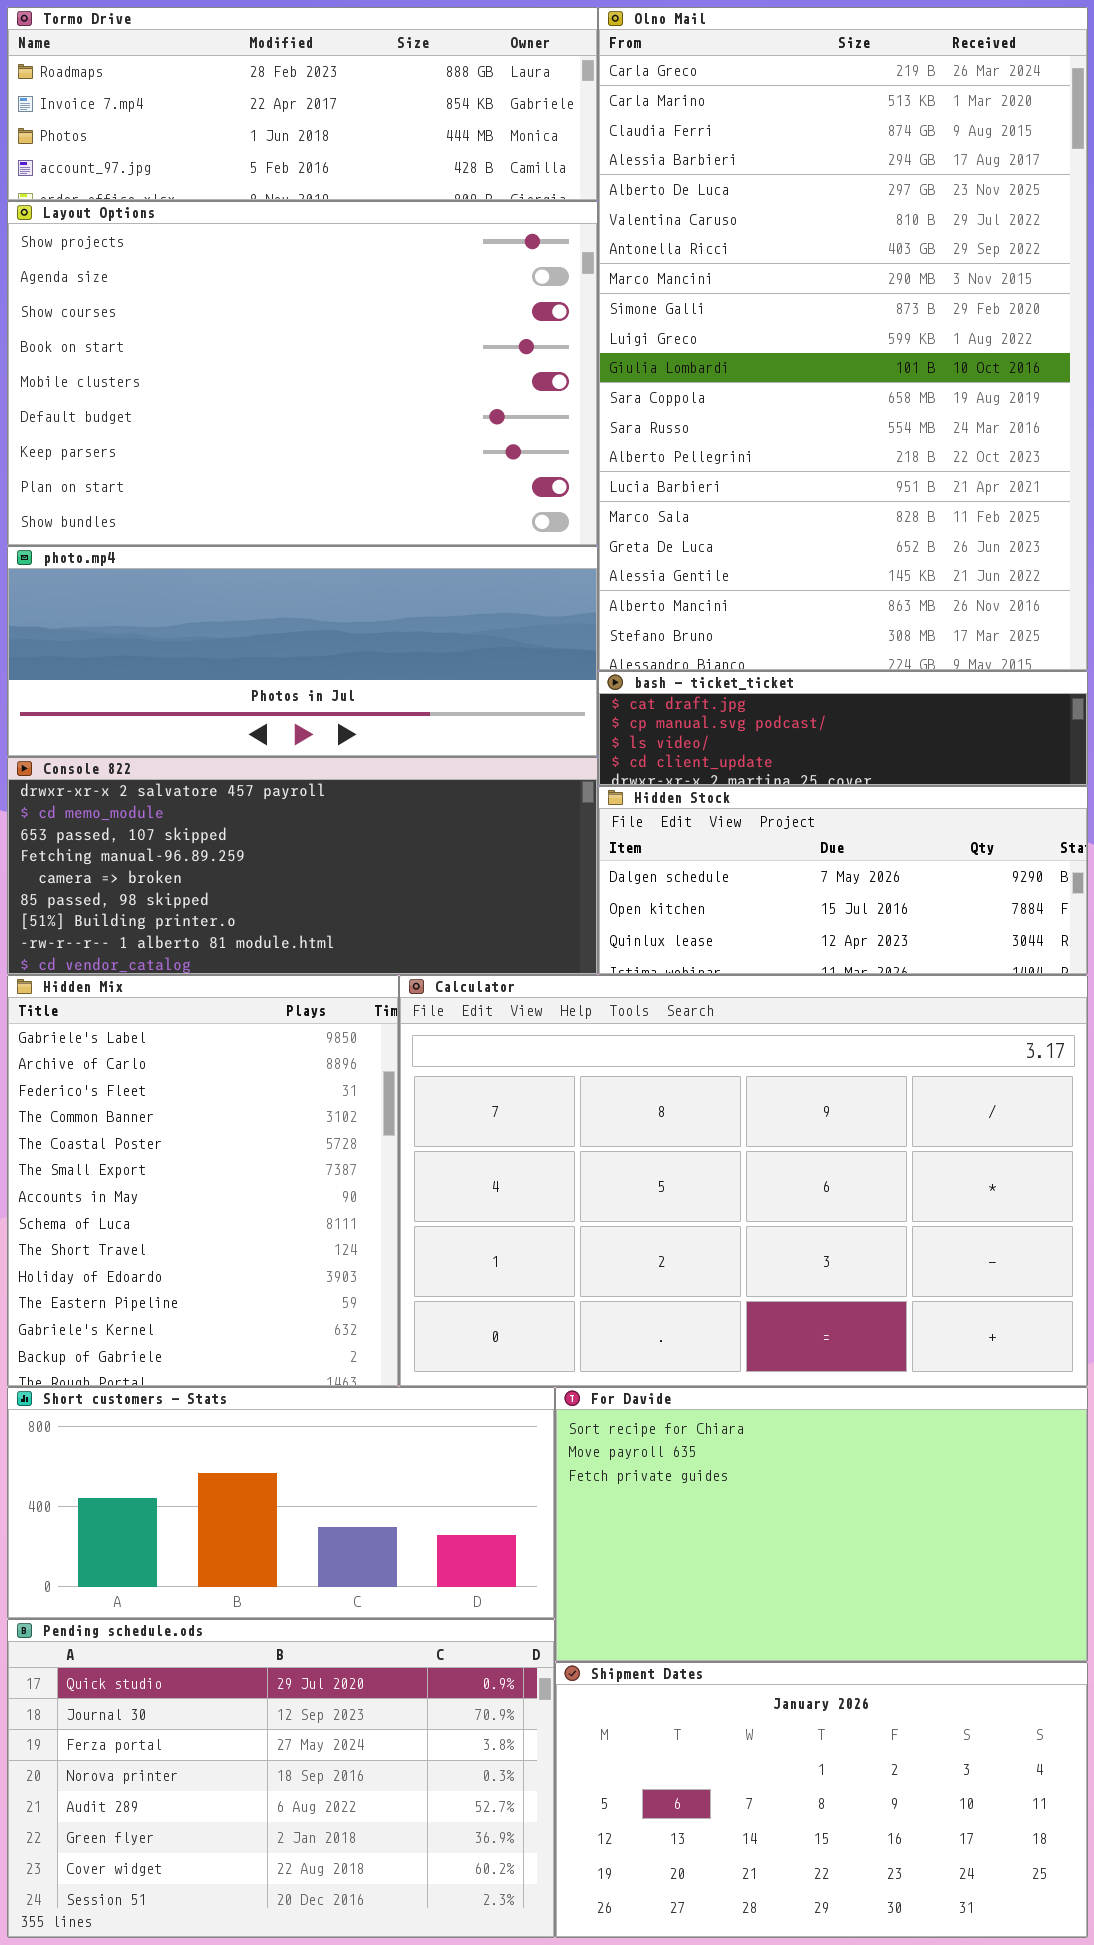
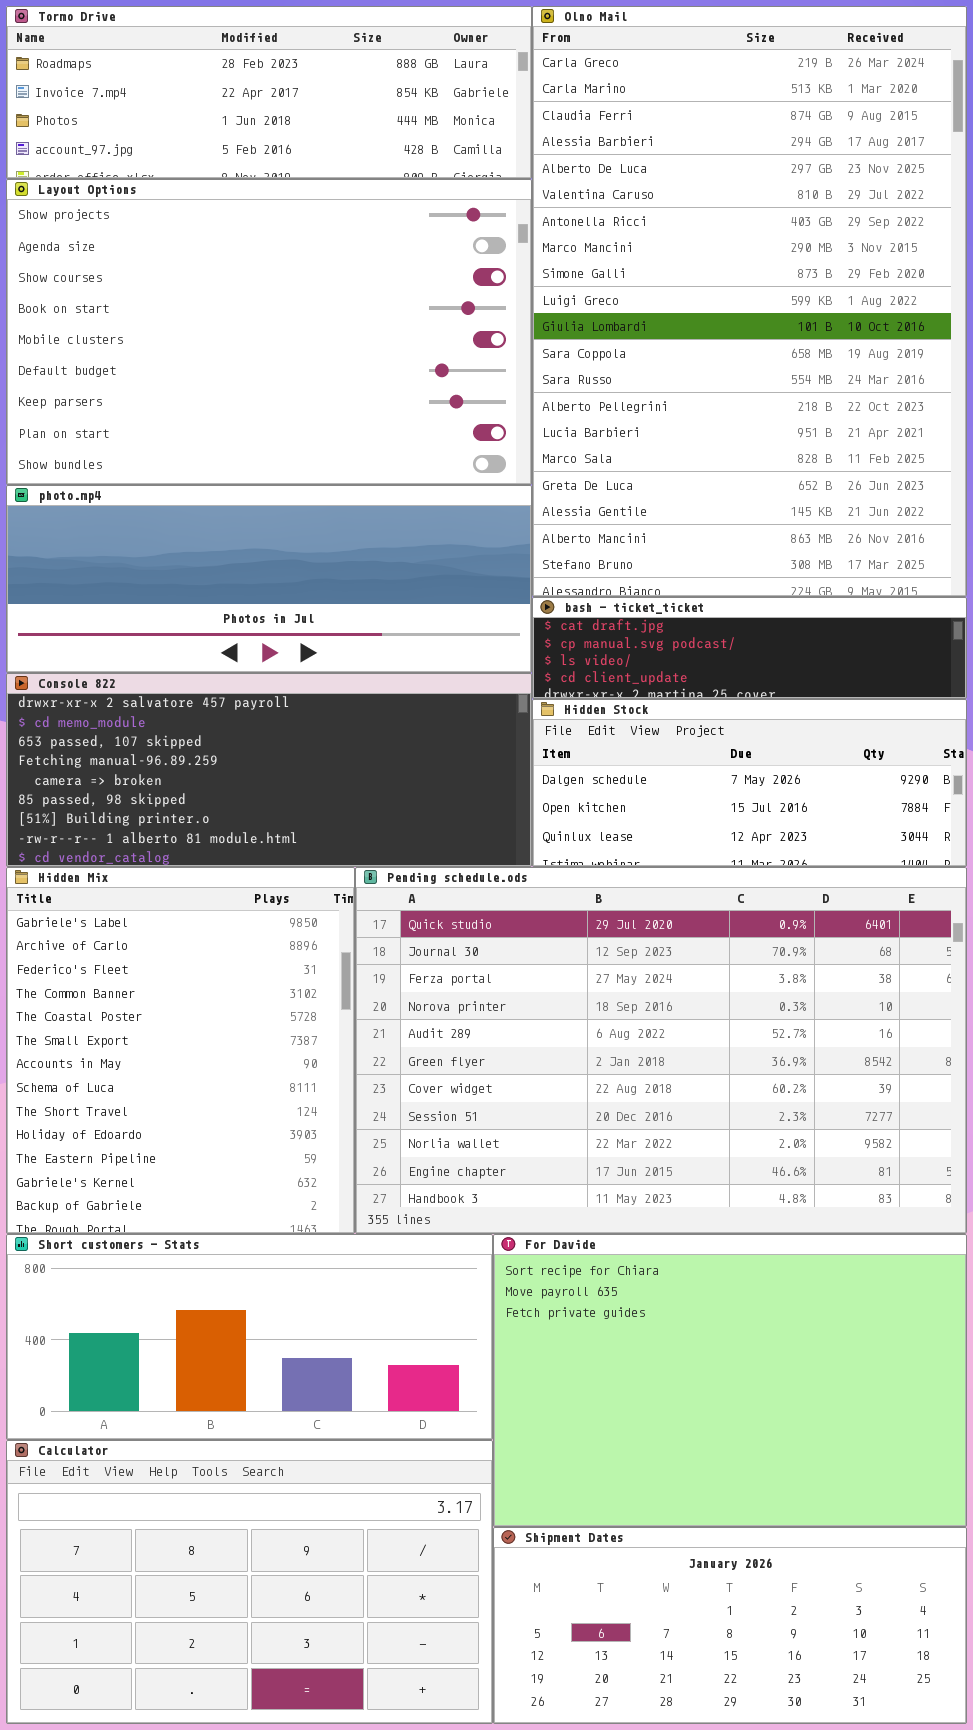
Calculator: [399,975,1088,1387] -> [6,1440,493,1724], moved, resized
For Davide: [555,1387,1088,1662] -> [493,1234,967,1527], resized
Pending schedule.ods: [7,1619,555,1938] -> [355,867,967,1234], moved, resized
Shipment Dates: [555,1662,1088,1938] -> [493,1527,967,1724], resized

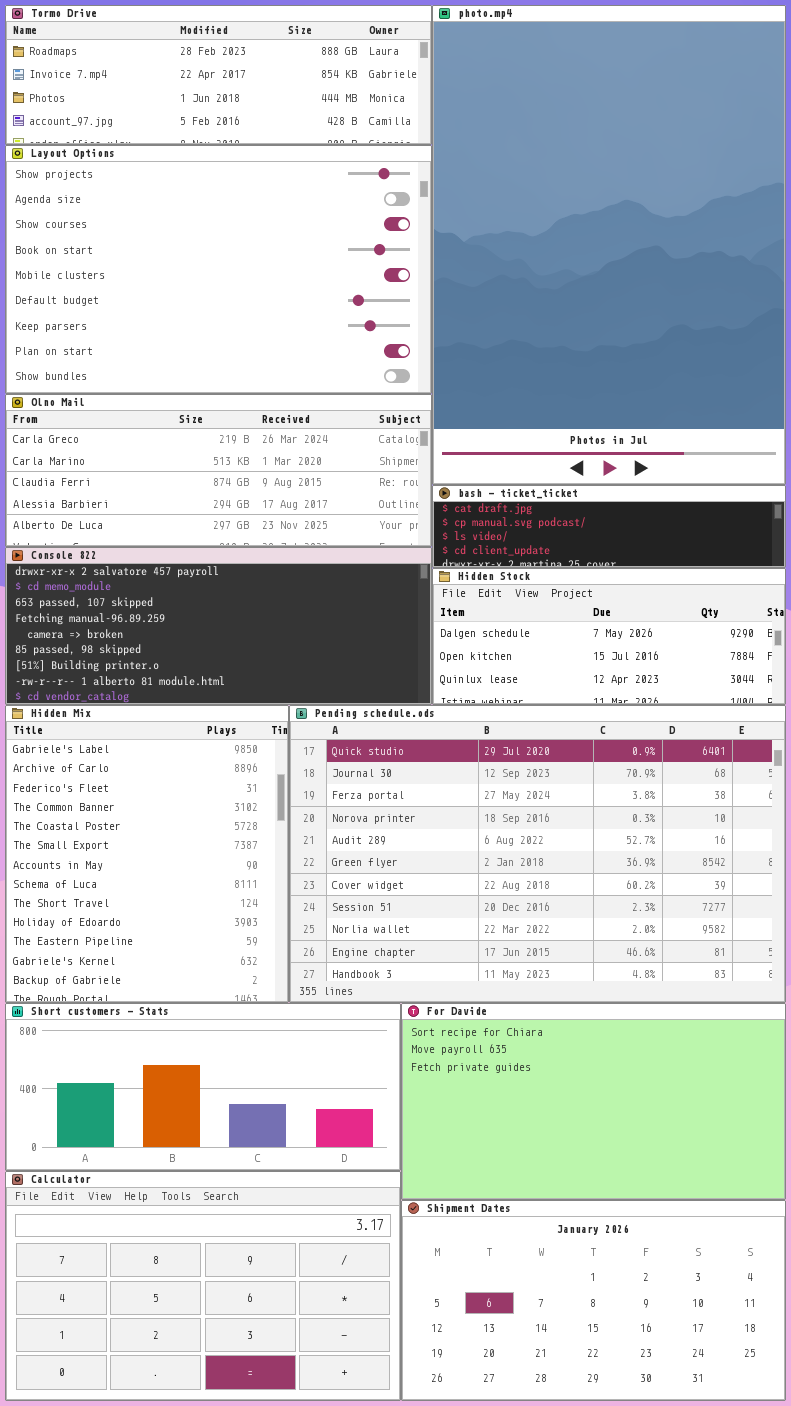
Olno Mail: [532,6,967,597] -> [5,394,432,547], moved, resized
photo.mp4: [6,485,532,673] -> [432,5,786,485], moved, resized
For Davide: [493,1234,967,1527] -> [401,1003,786,1200], resized
Shipment Dates: [493,1527,967,1724] -> [401,1200,786,1401], resized

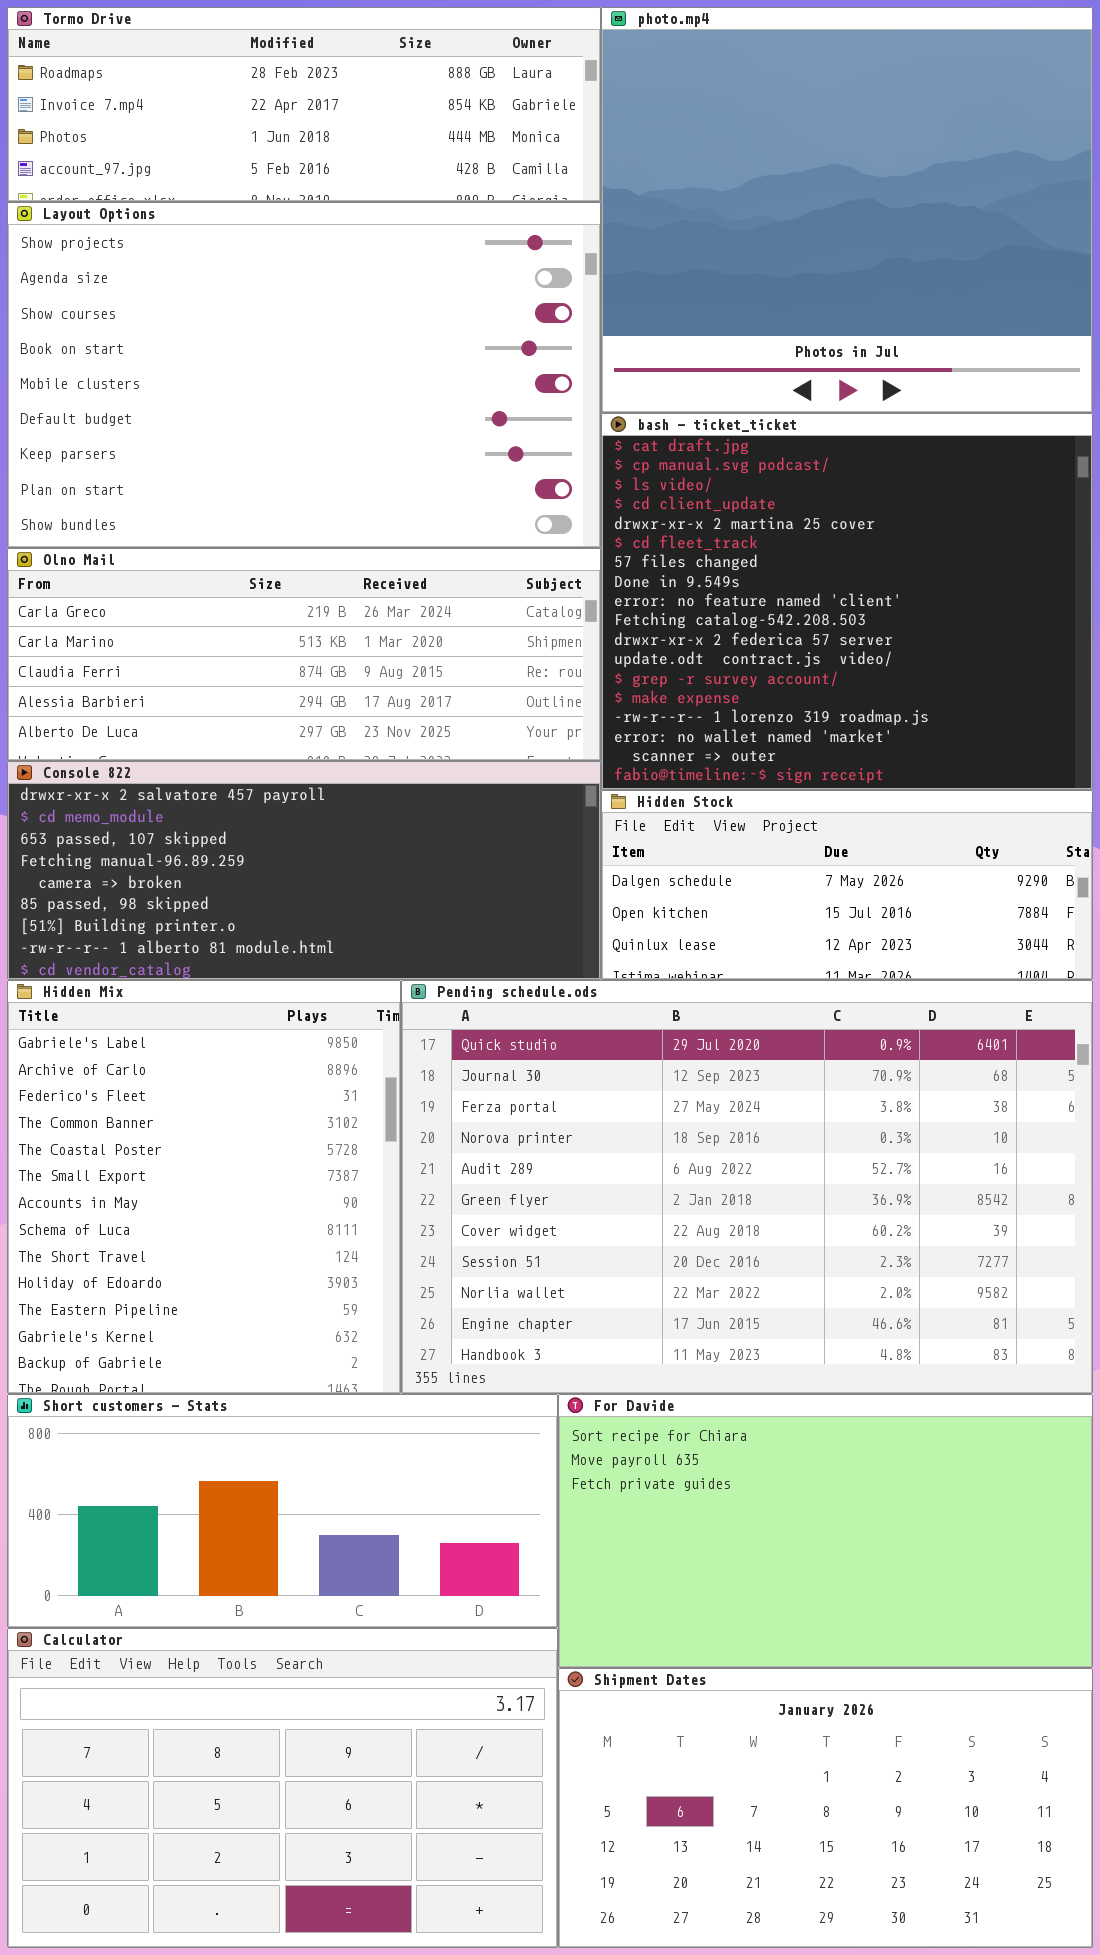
photo.mp4: [432,5,786,485] -> [601,7,1093,413], resized
bash - ticket_ticket: [432,485,786,568] -> [601,413,1093,790], resized

